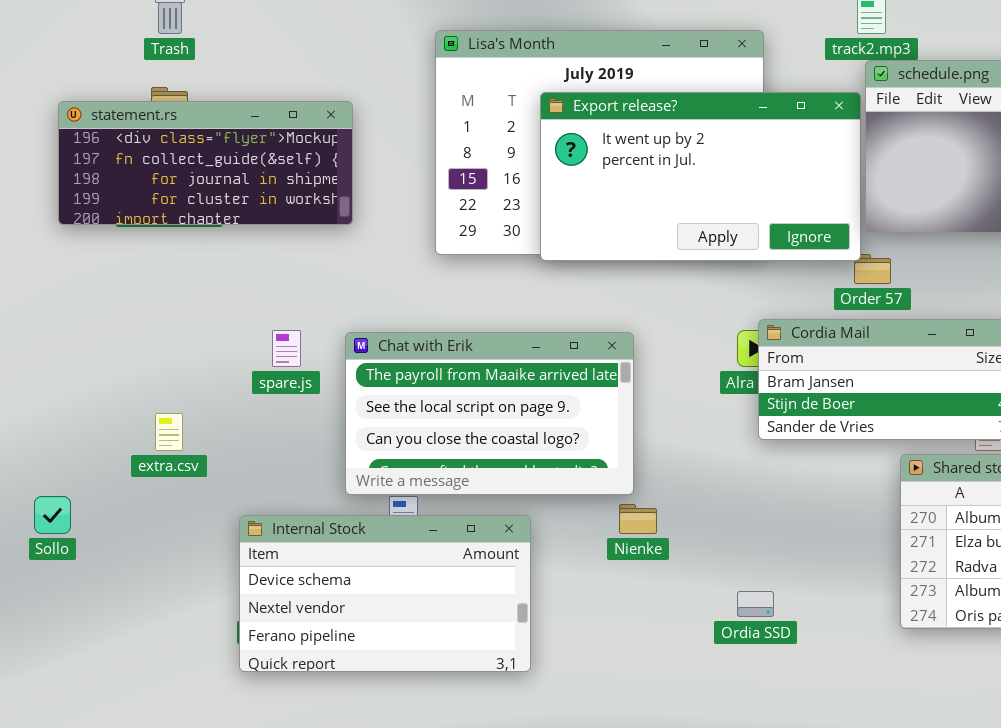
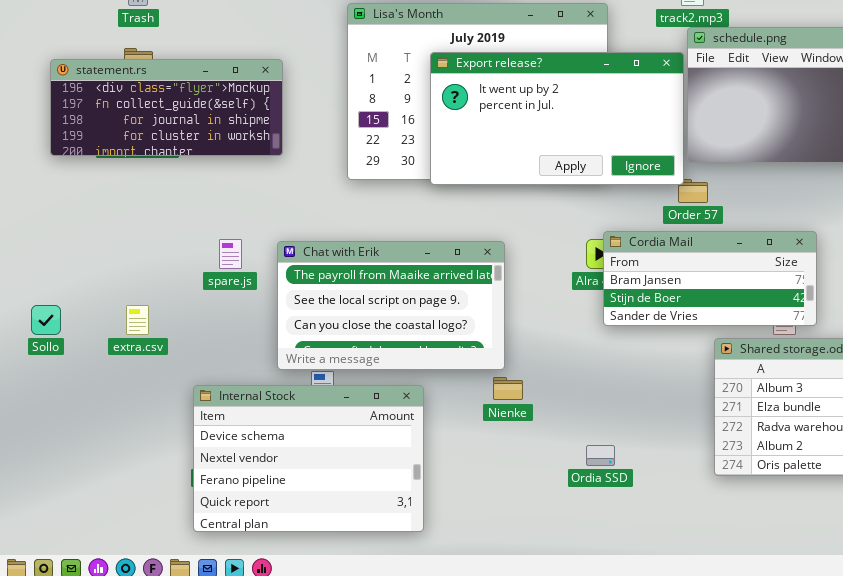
Sollo: [34,496,71,534] -> [31,305,61,335], moved
Internal Stock: [239,515,531,672] -> [193,385,424,532], resized

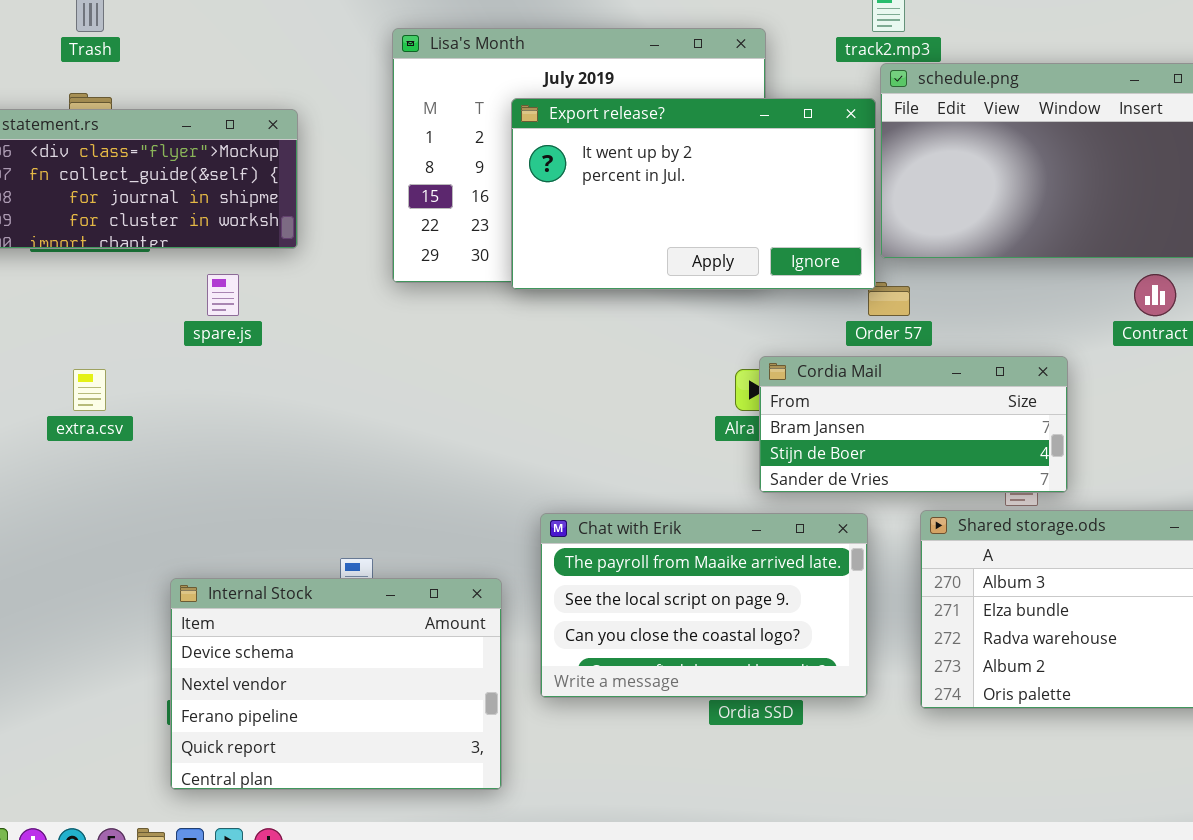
spare.js: [219,239,242,269] -> [207,274,239,316], moved
Chat with Erik: [277,241,505,370] -> [540,513,868,698], moved
extra.csv: [126,305,149,335] -> [73,369,106,411], moved

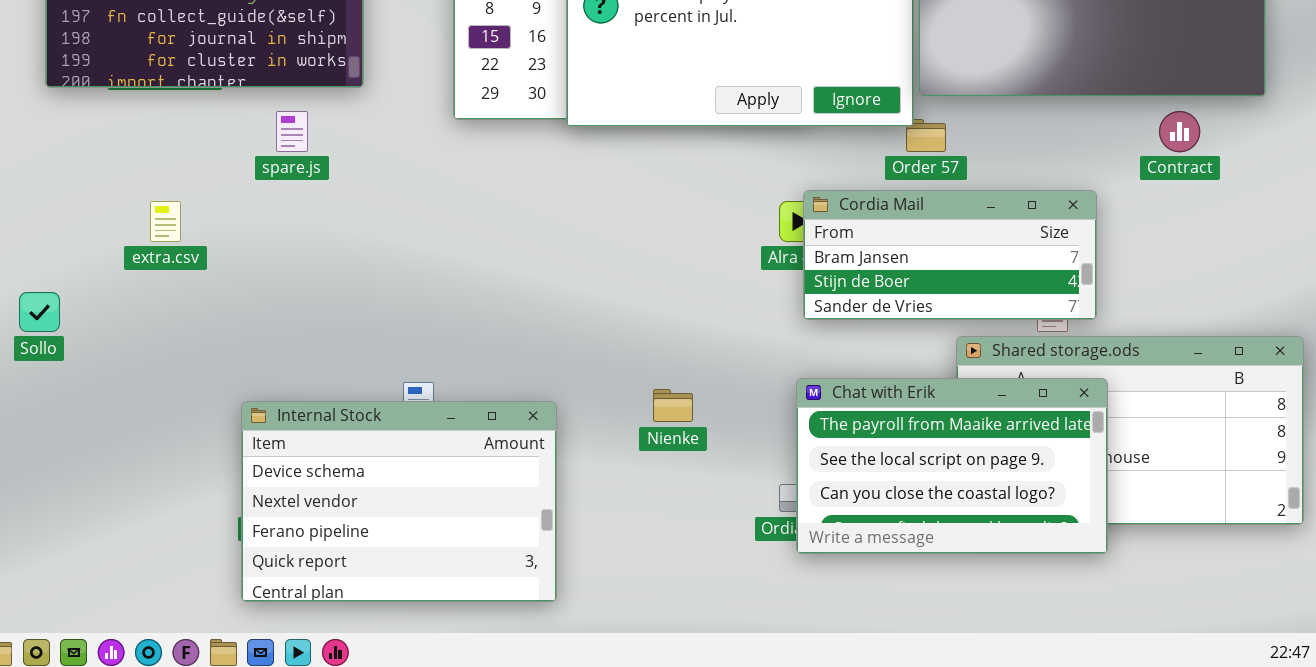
Chat with Erik: [540,513,868,698] -> [796,378,1108,554], moved

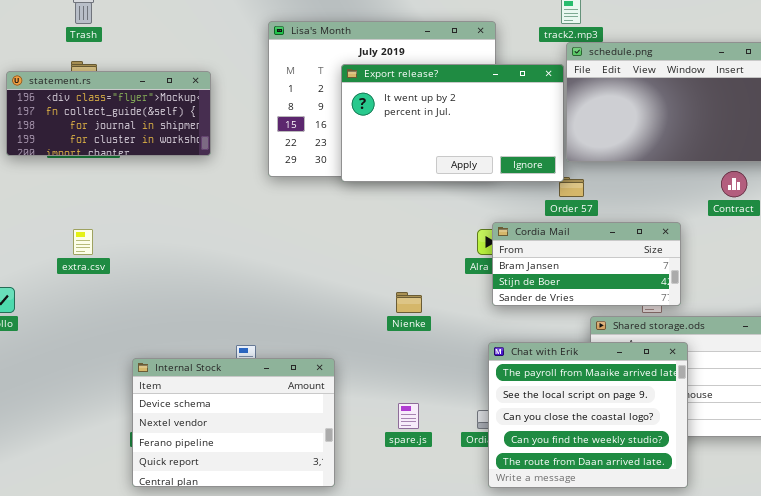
spare.js: [276,111,308,152] -> [398,403,419,429], moved
Chat with Erik: [796,378,1108,554] -> [488,342,688,488], resized
Nienke: [653,389,693,422] -> [396,292,422,313], moved

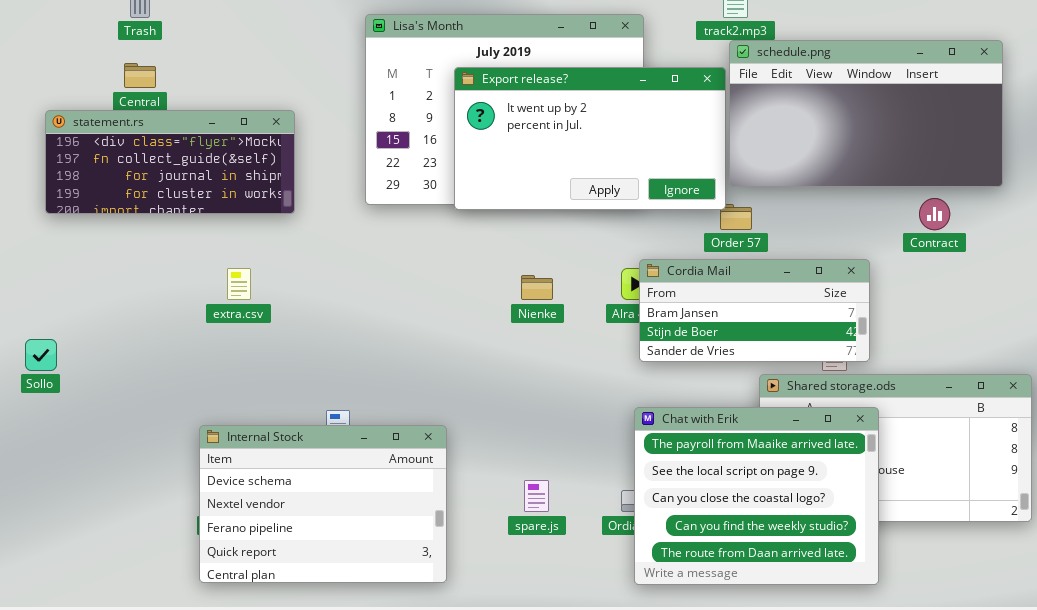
statement.rs: [6,71,211,156] -> [45,110,295,214], moved
extra.csv: [73,229,93,255] -> [227,268,251,300], moved
Nienke: [396,292,422,313] -> [521,275,553,300], moved

